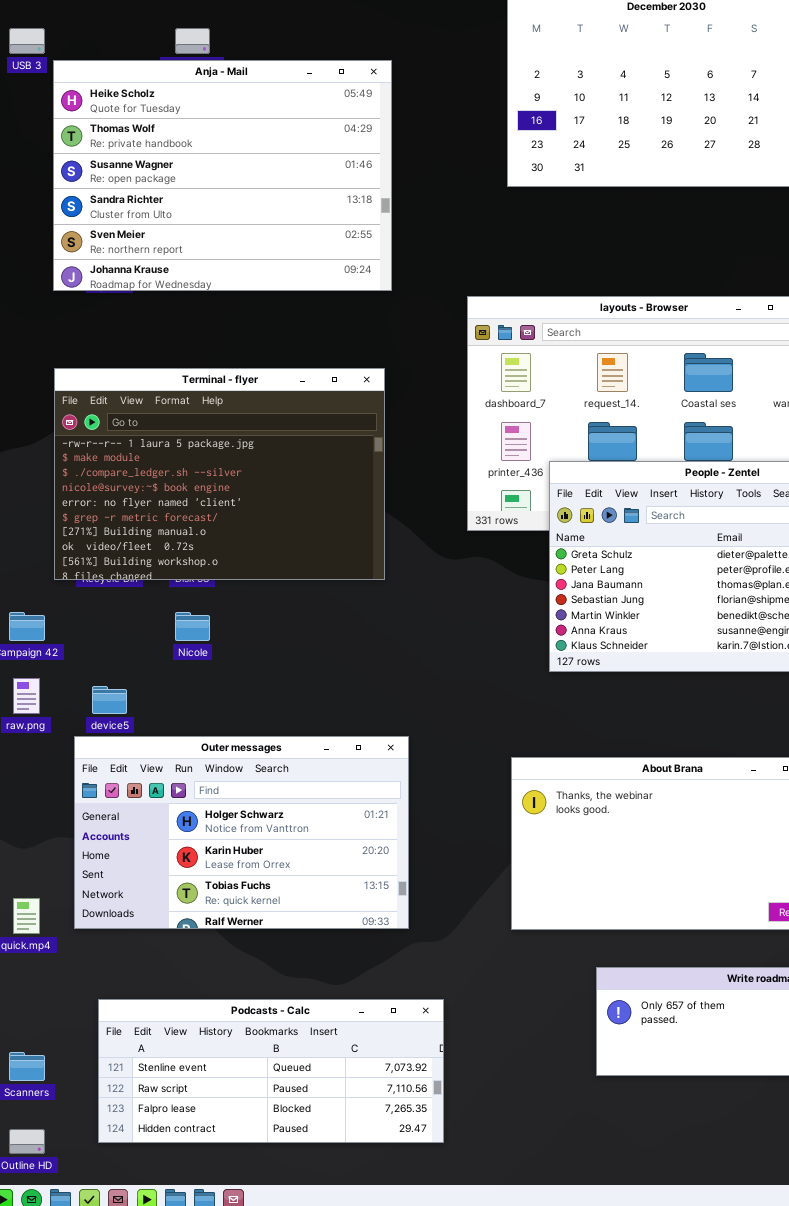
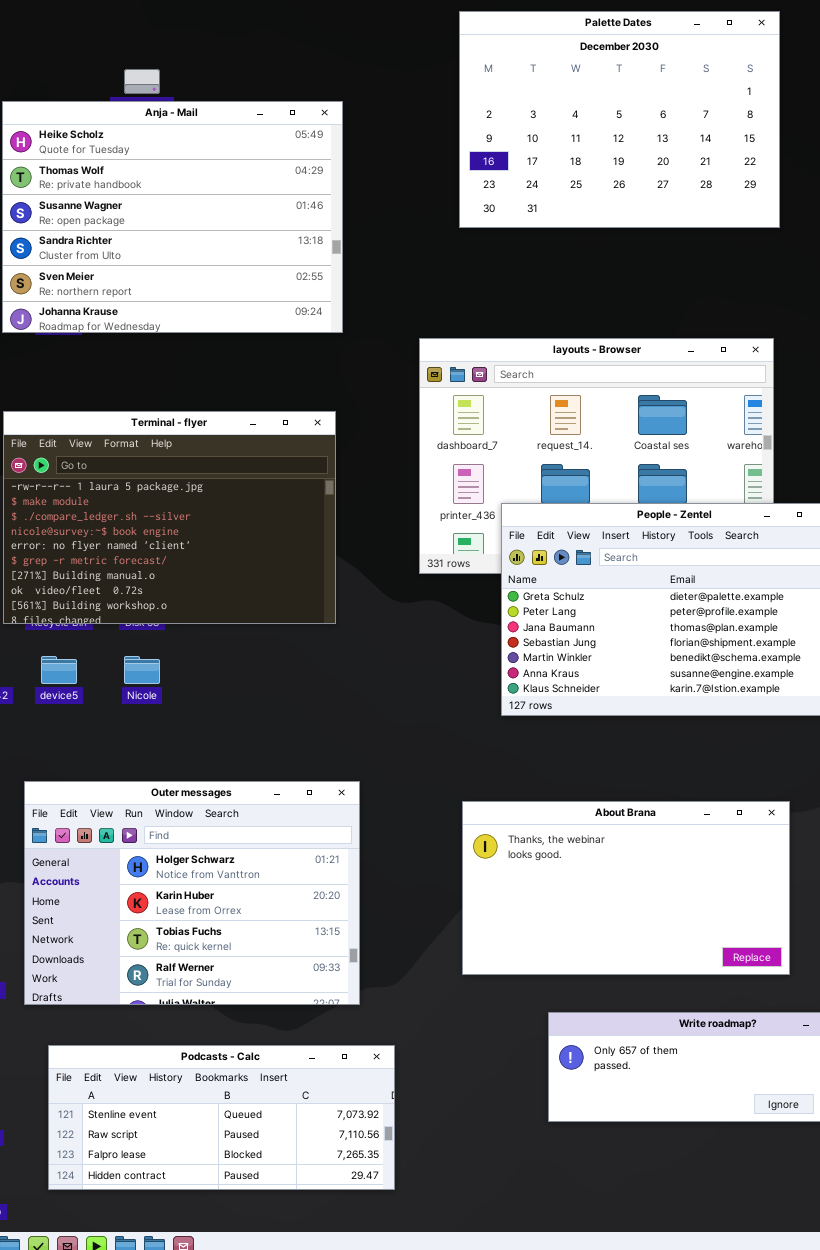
device5: [92,686,127,714] -> [41,656,77,684], moved
Outer messages: [74,736,409,929] -> [24,781,360,1005], resized

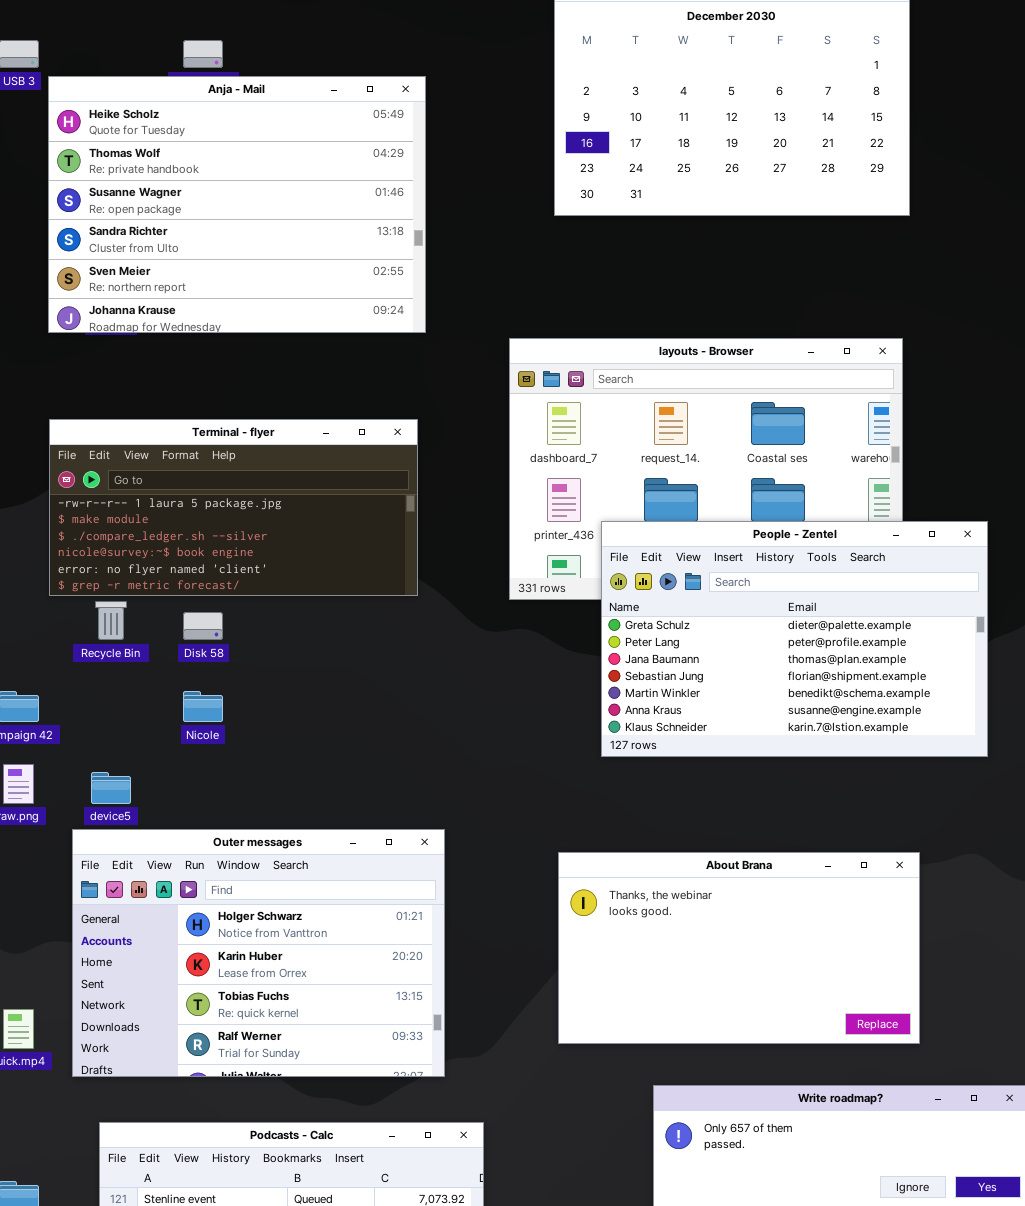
Terminal - flyer: [3,411,336,624] -> [49,419,418,596], resized
device5: [41,656,77,684] -> [91,772,131,804], moved

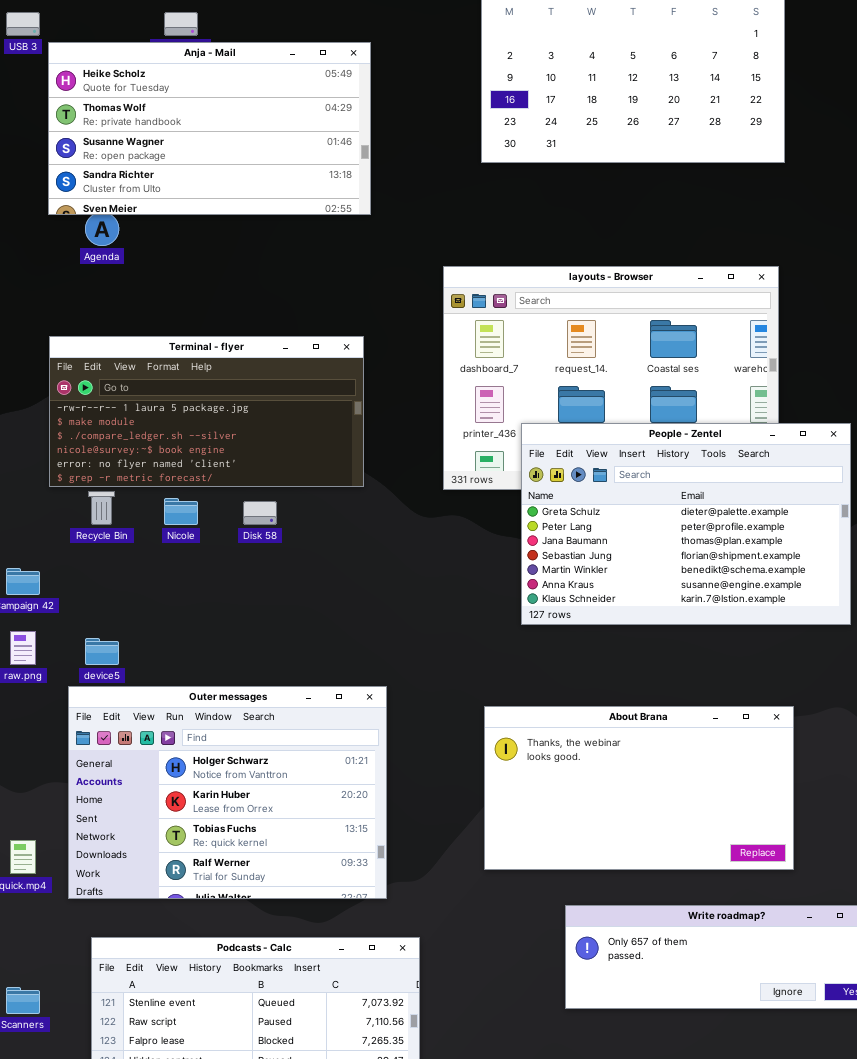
Anja - Mail: [48,76,426,333] -> [48,42,371,215], resized
Disk 58: [183,612,223,640] -> [243,501,277,525], moved
Nicole: [183,691,223,722] -> [164,498,198,525], moved

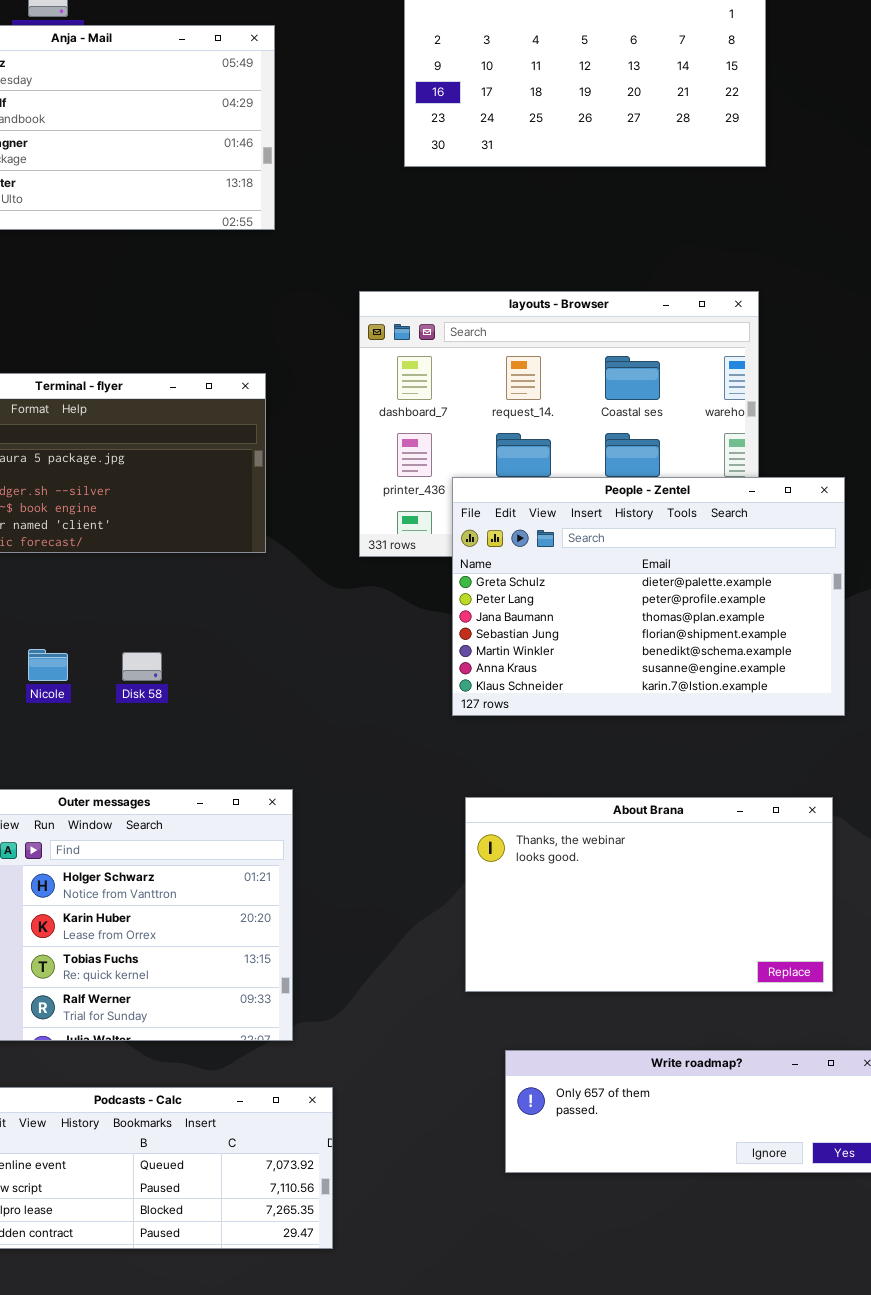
Nicole: [164,498,198,525] -> [28,649,68,681], moved
Disk 58: [243,501,277,525] -> [122,652,162,681], moved
About Brana: [484,706,794,870] -> [465,797,833,992], moved

